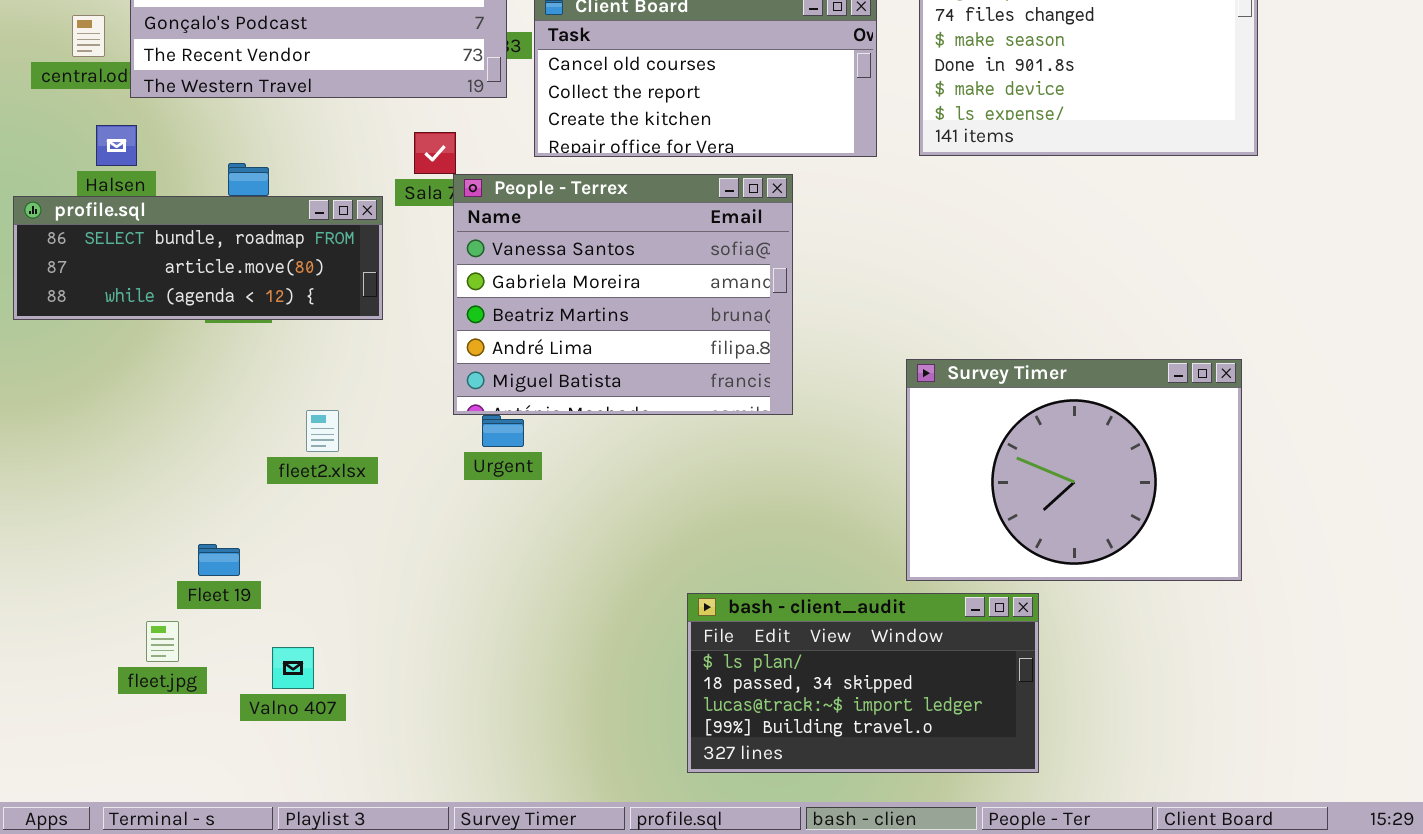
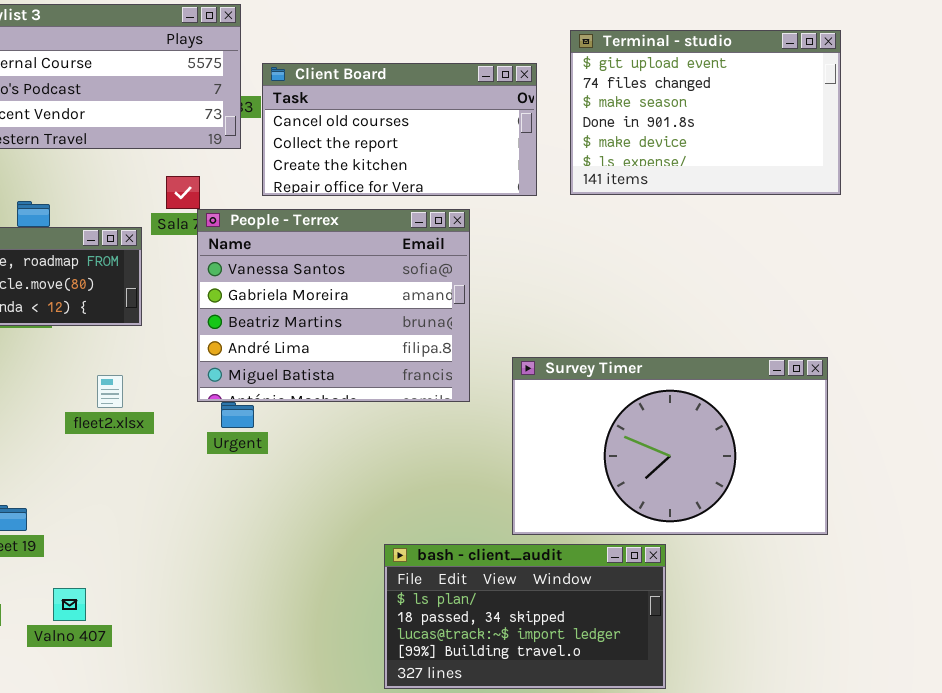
Survey Timer: [906,359,1242,581] -> [512,357,828,535], resized
fleet2.xlsx: [306,410,339,452] -> [97,375,123,408], moved

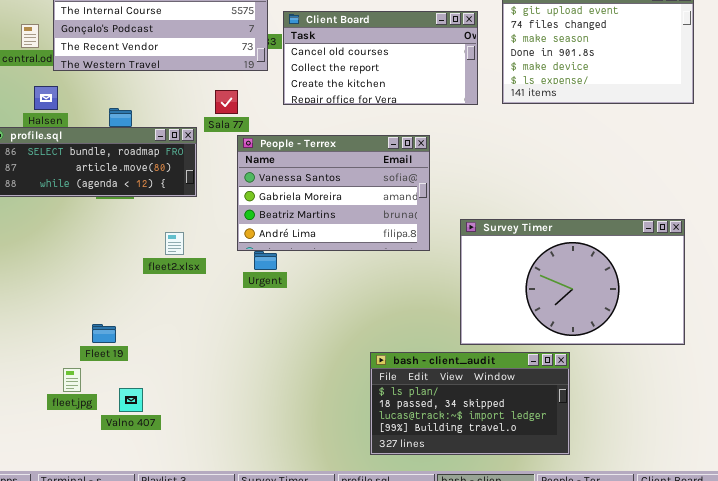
People - Terrex: [197,209,470,402] -> [237,135,430,251], resized
Valno 407: [53,588,86,621] -> [119,388,143,412], moved

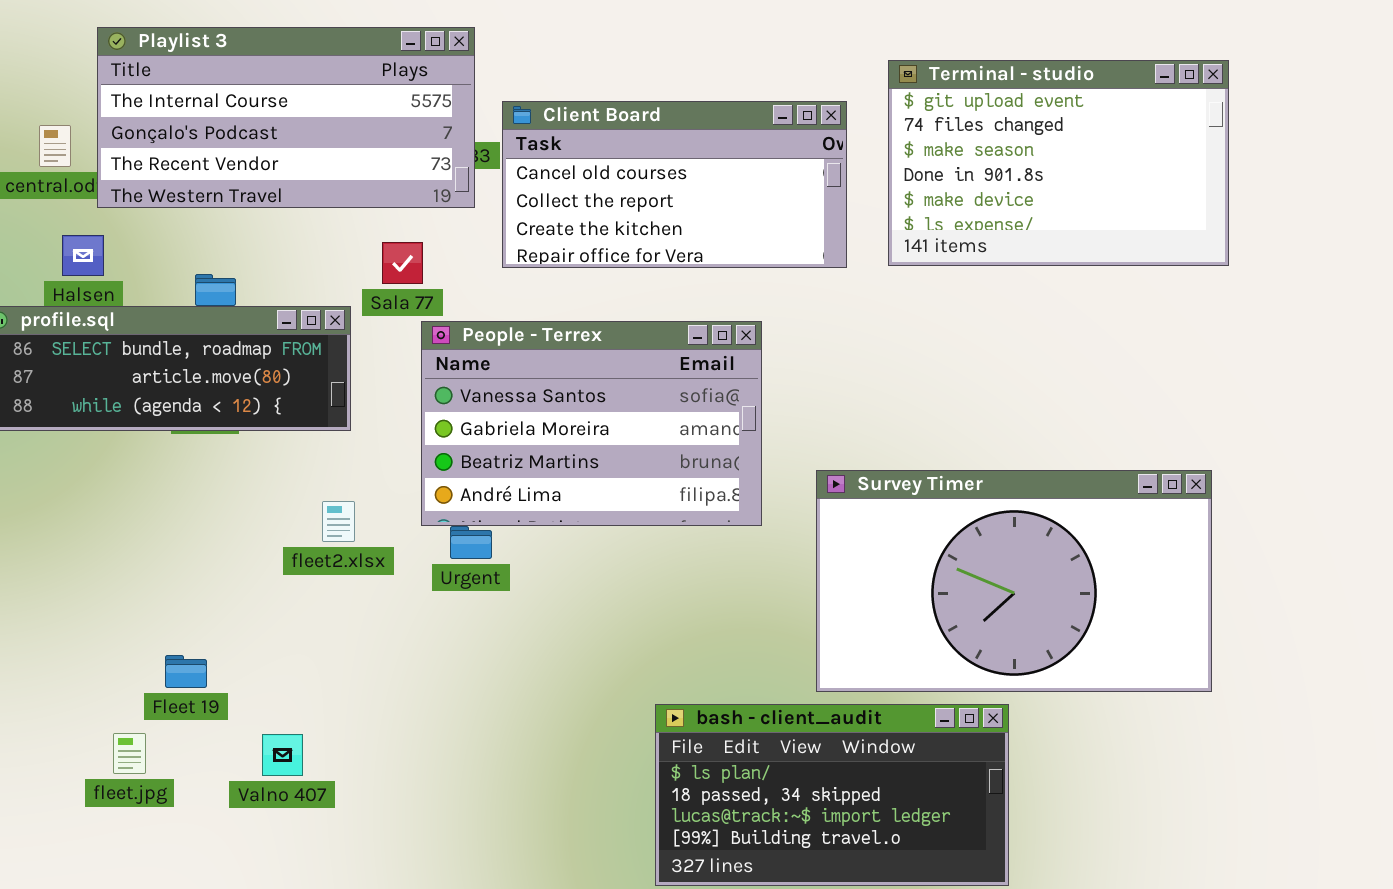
fleet2.xlsx: [165,232,184,255] -> [322,501,355,542], moved
Valno 407: [119,388,143,412] -> [262,734,303,776], moved

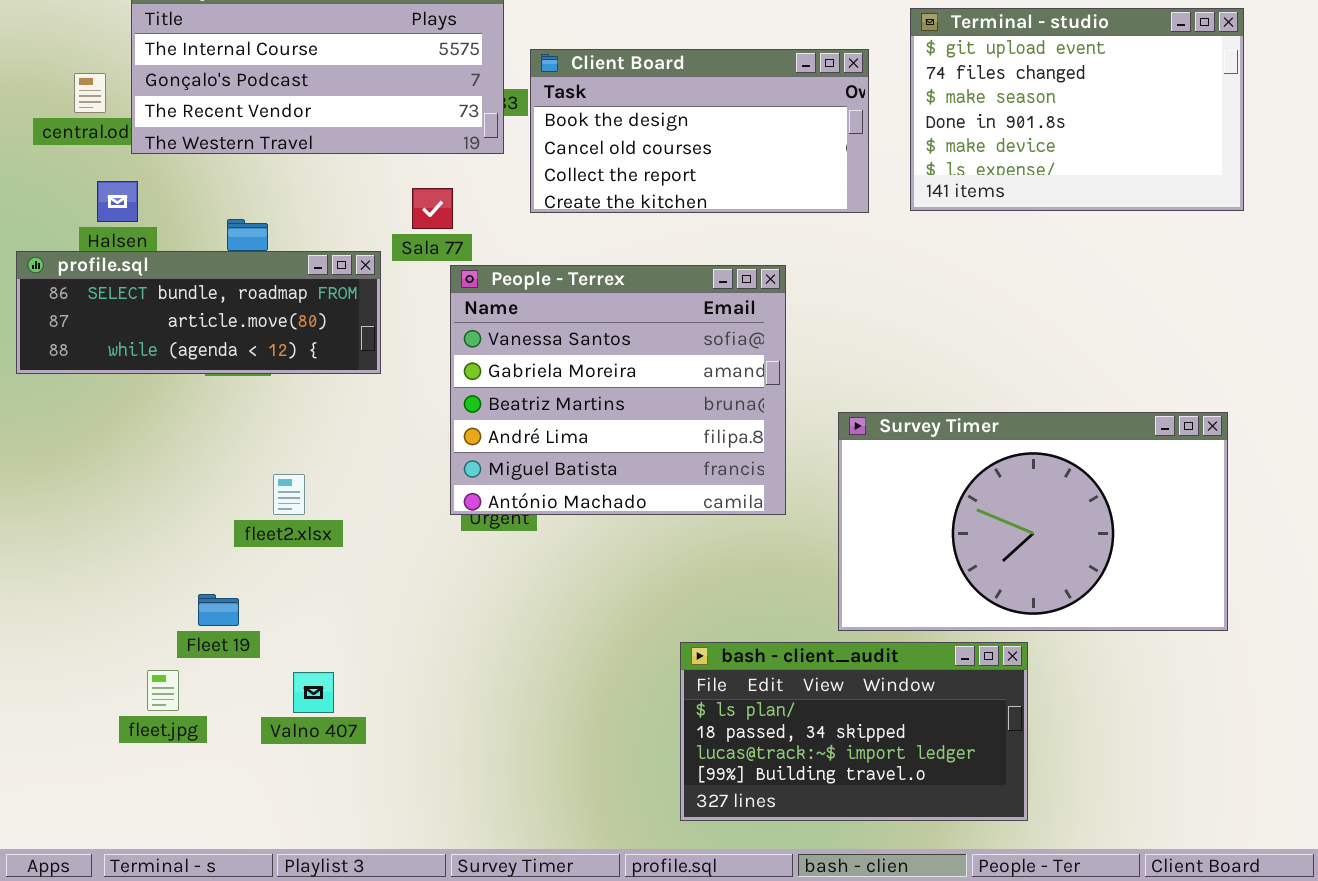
Client Board: [502,101,847,268] -> [530,49,869,213], scrolled up 1 row
People - Terrex: [421,321,762,526] -> [450,265,786,515], resized
fleet2.xlsx: [322,501,355,542] -> [273,474,305,515], moved

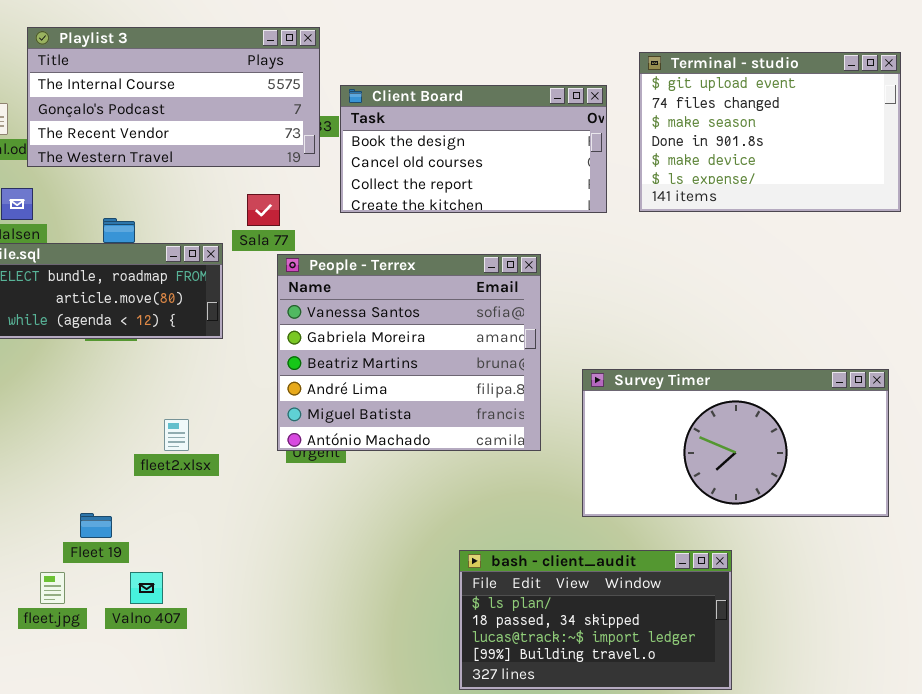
Survey Timer: [838,412,1228,631] -> [582,369,889,517], resized
fleet2.xlsx: [273,474,305,515] -> [164,419,189,451], moved
Valno 407: [293,672,334,713] -> [130,572,163,604], moved

